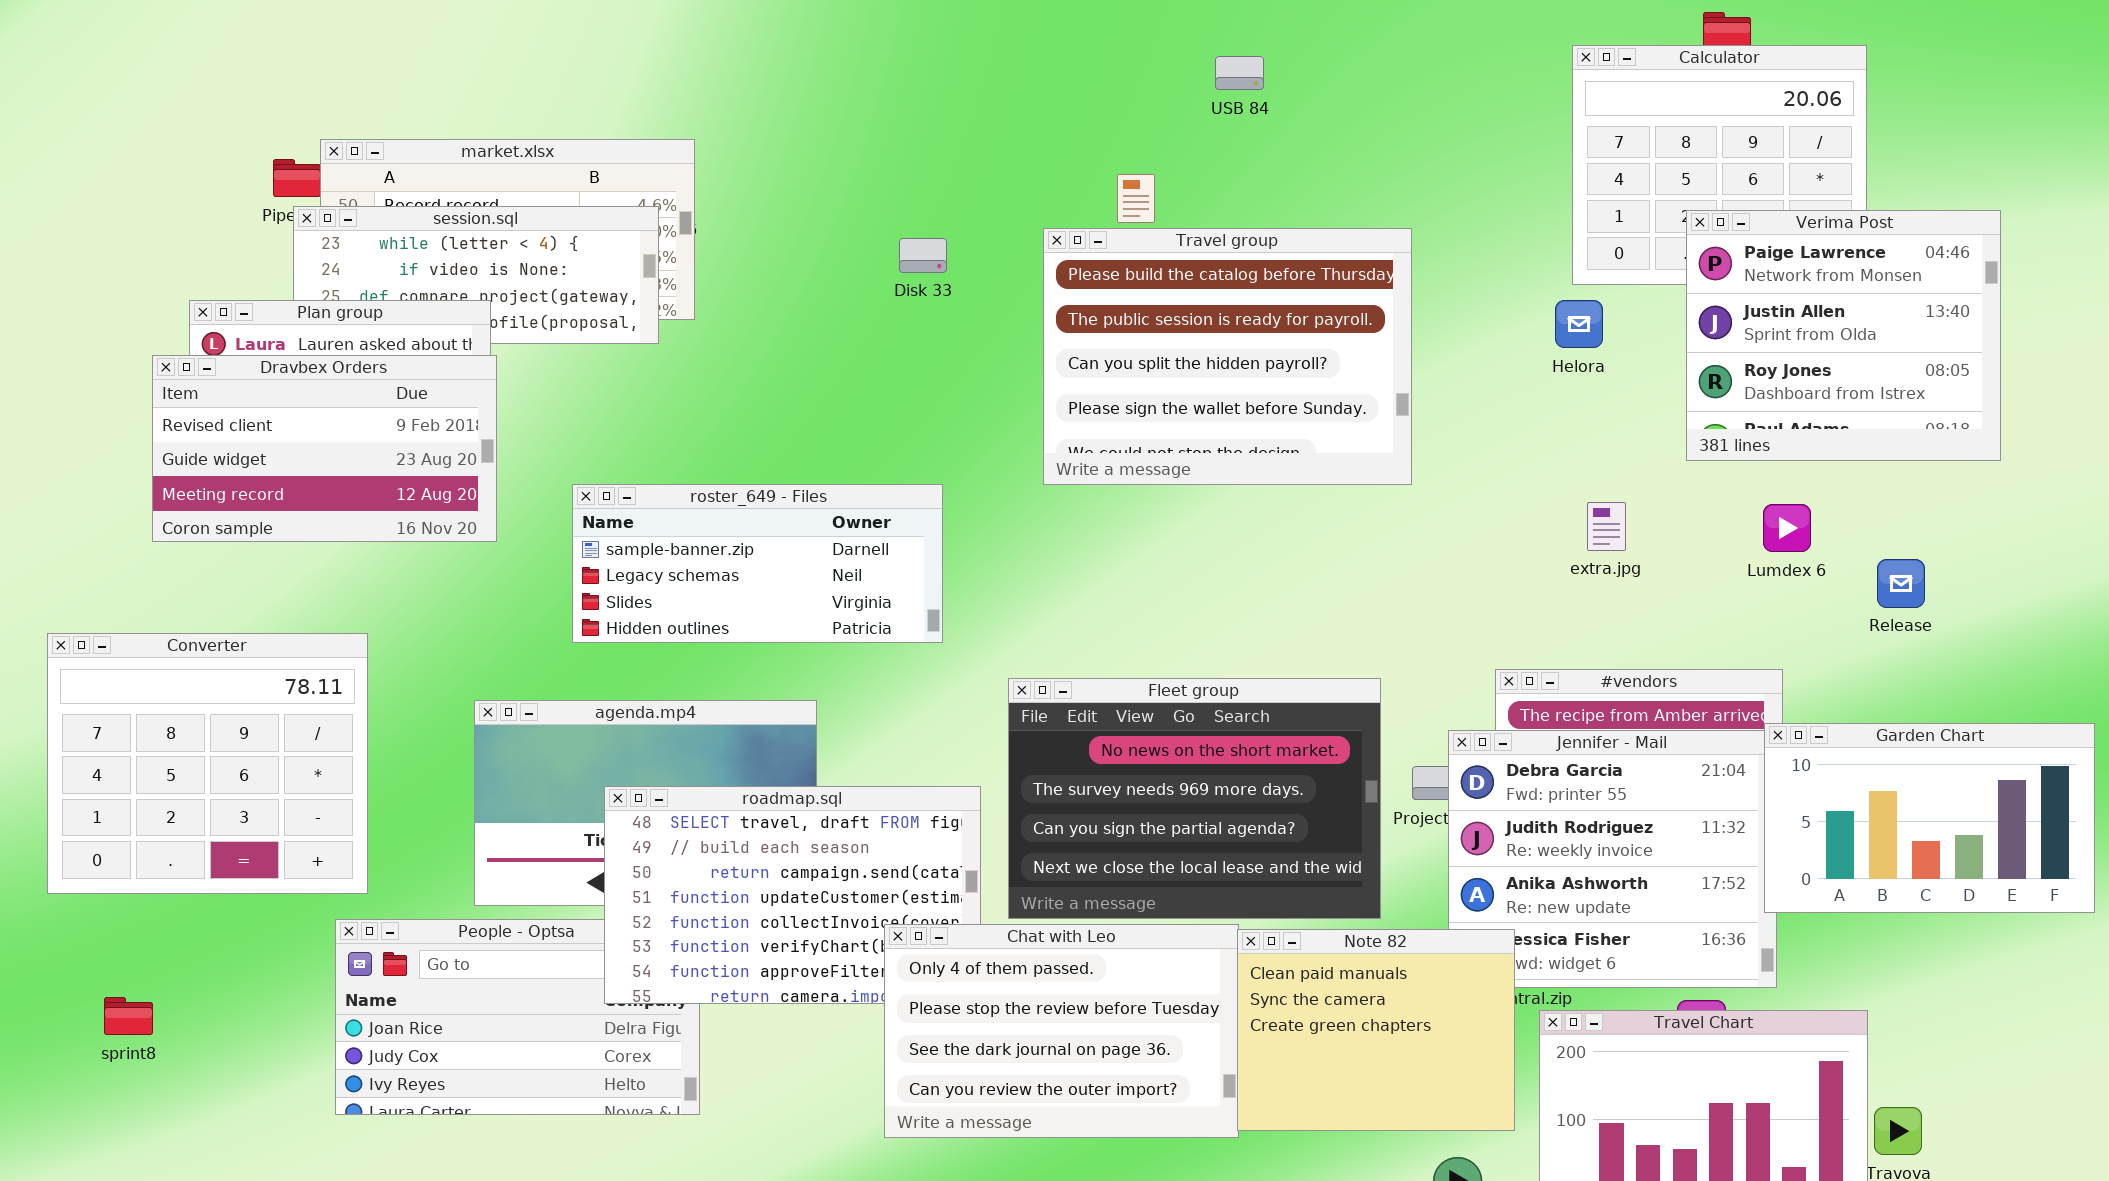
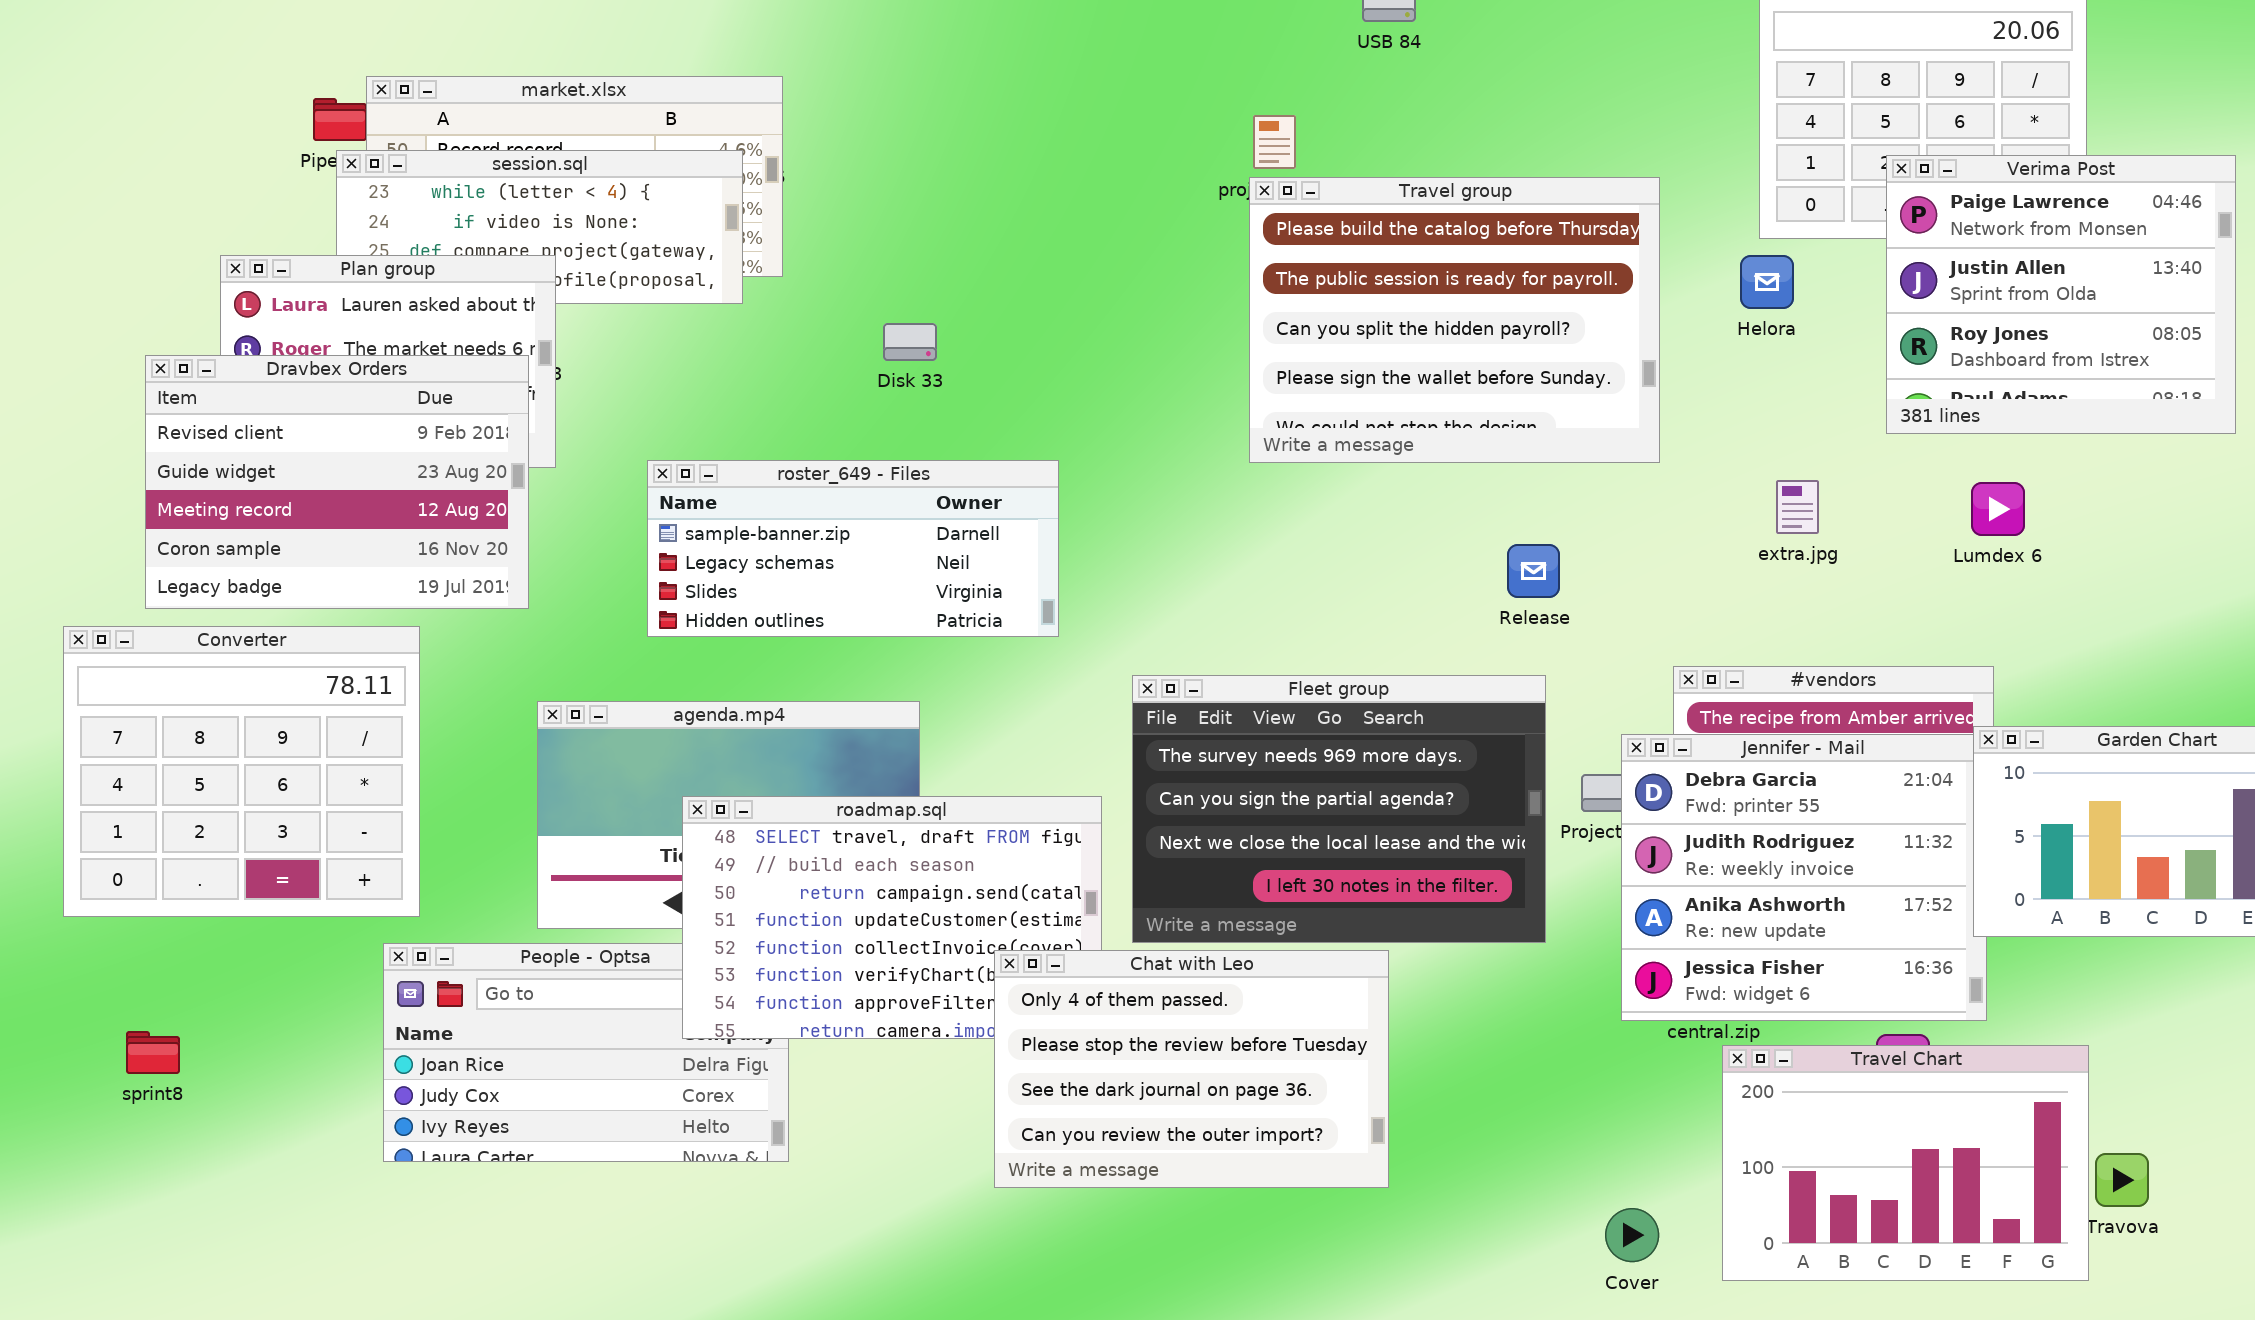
Travel group: [1043,228,1412,485] -> [1249,177,1660,463], moved
Disk 33: [899,238,947,273] -> [883,323,937,361], moved
Dravbex Orders: [152,355,497,542] -> [145,355,529,609], moved, resized
Release: [1877,559,1925,608] -> [1507,544,1560,598], moved
Fleet group: [1008,678,1381,919] -> [1132,675,1546,943], scrolled down 1 row
Note 82: [1237,929,1515,1131] -> none, closed

